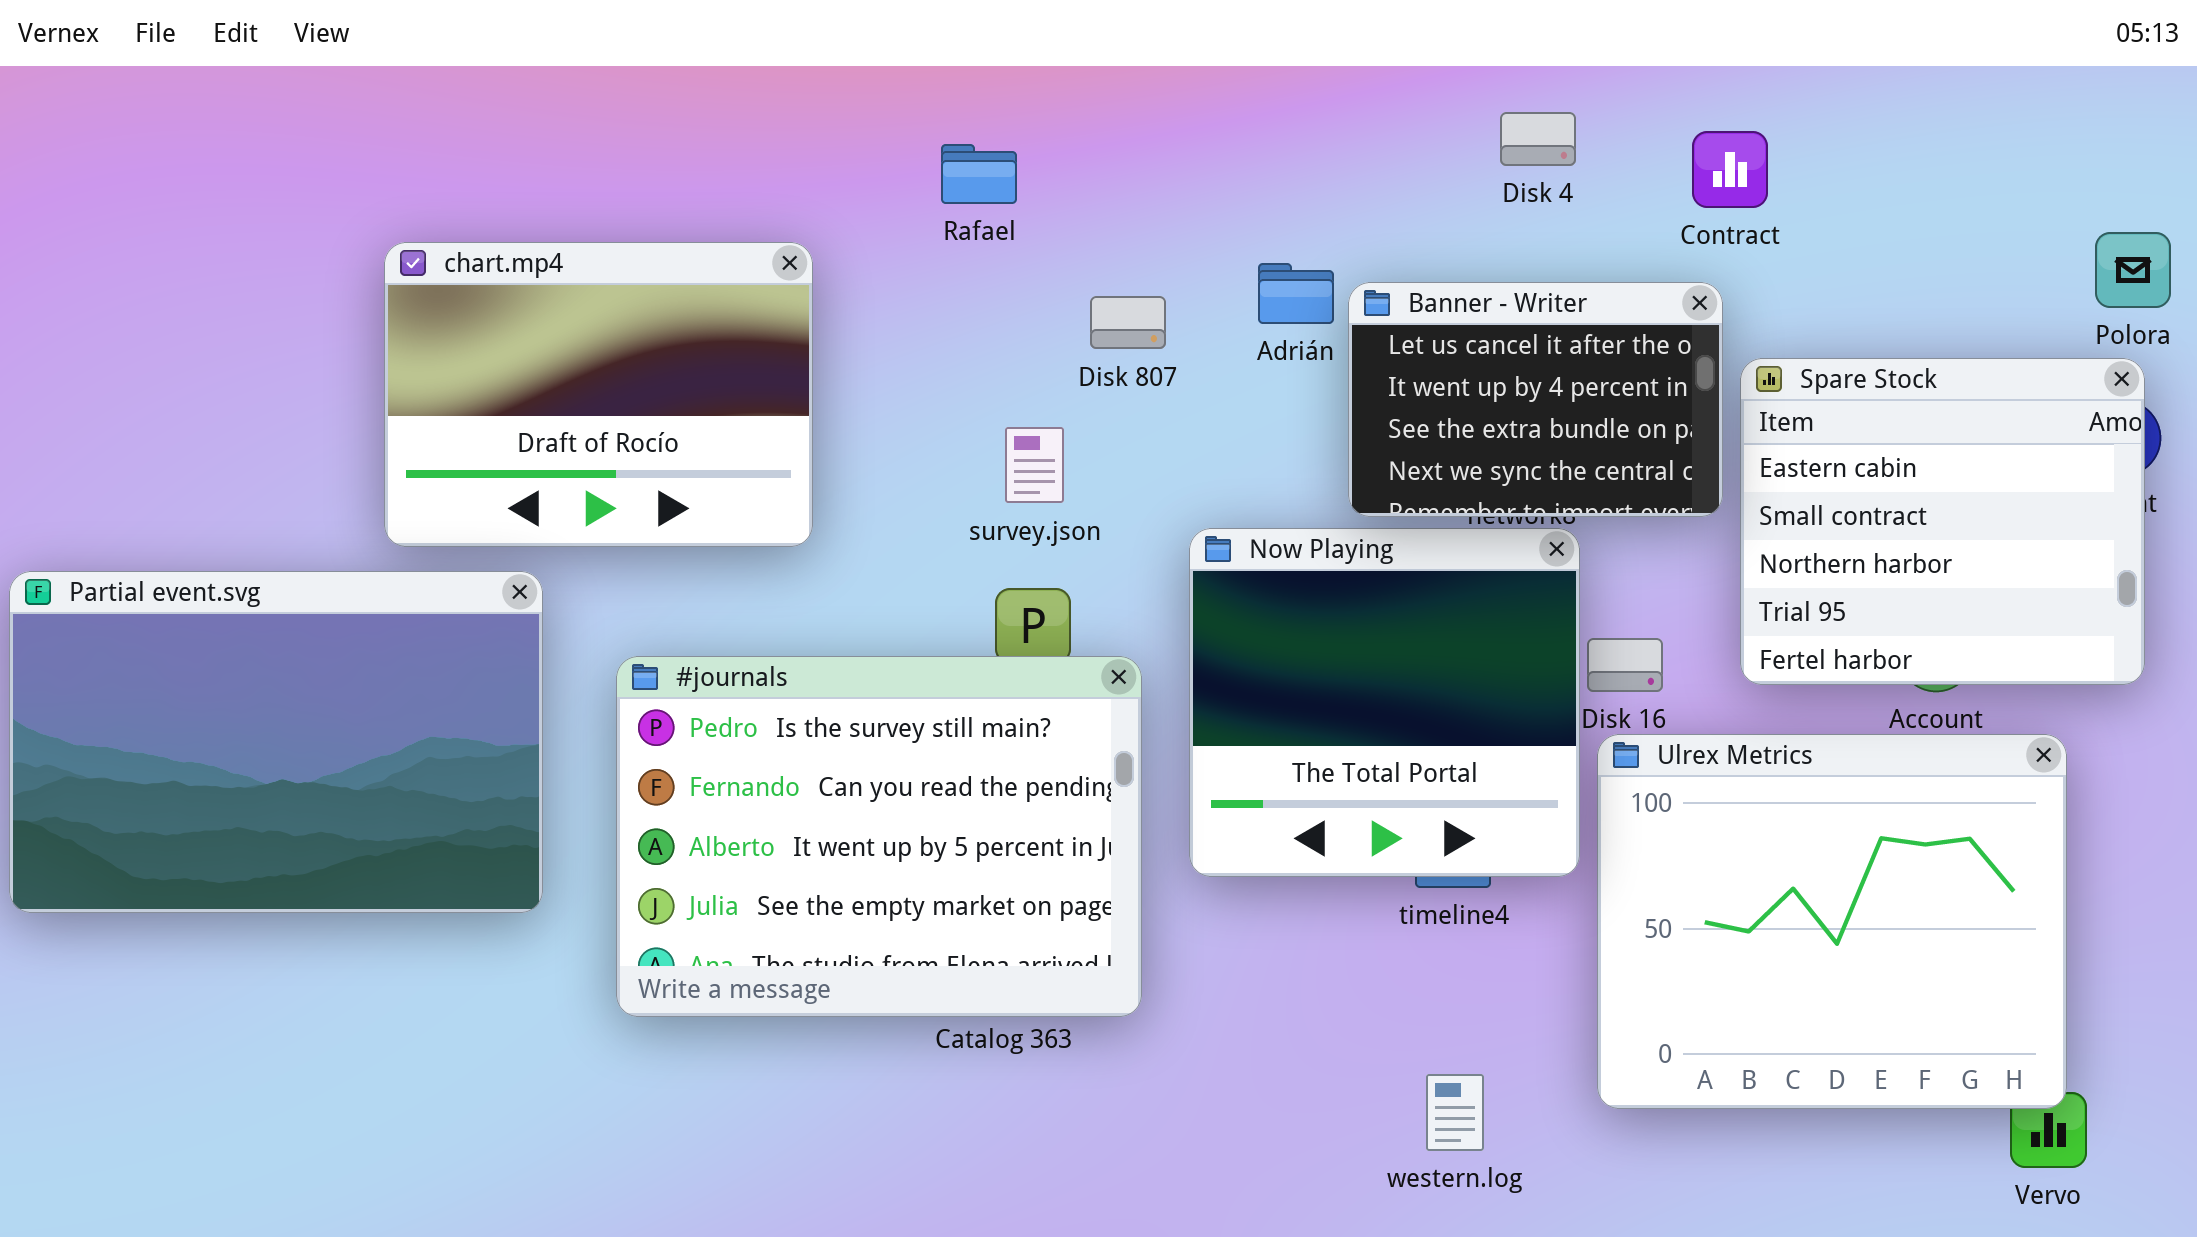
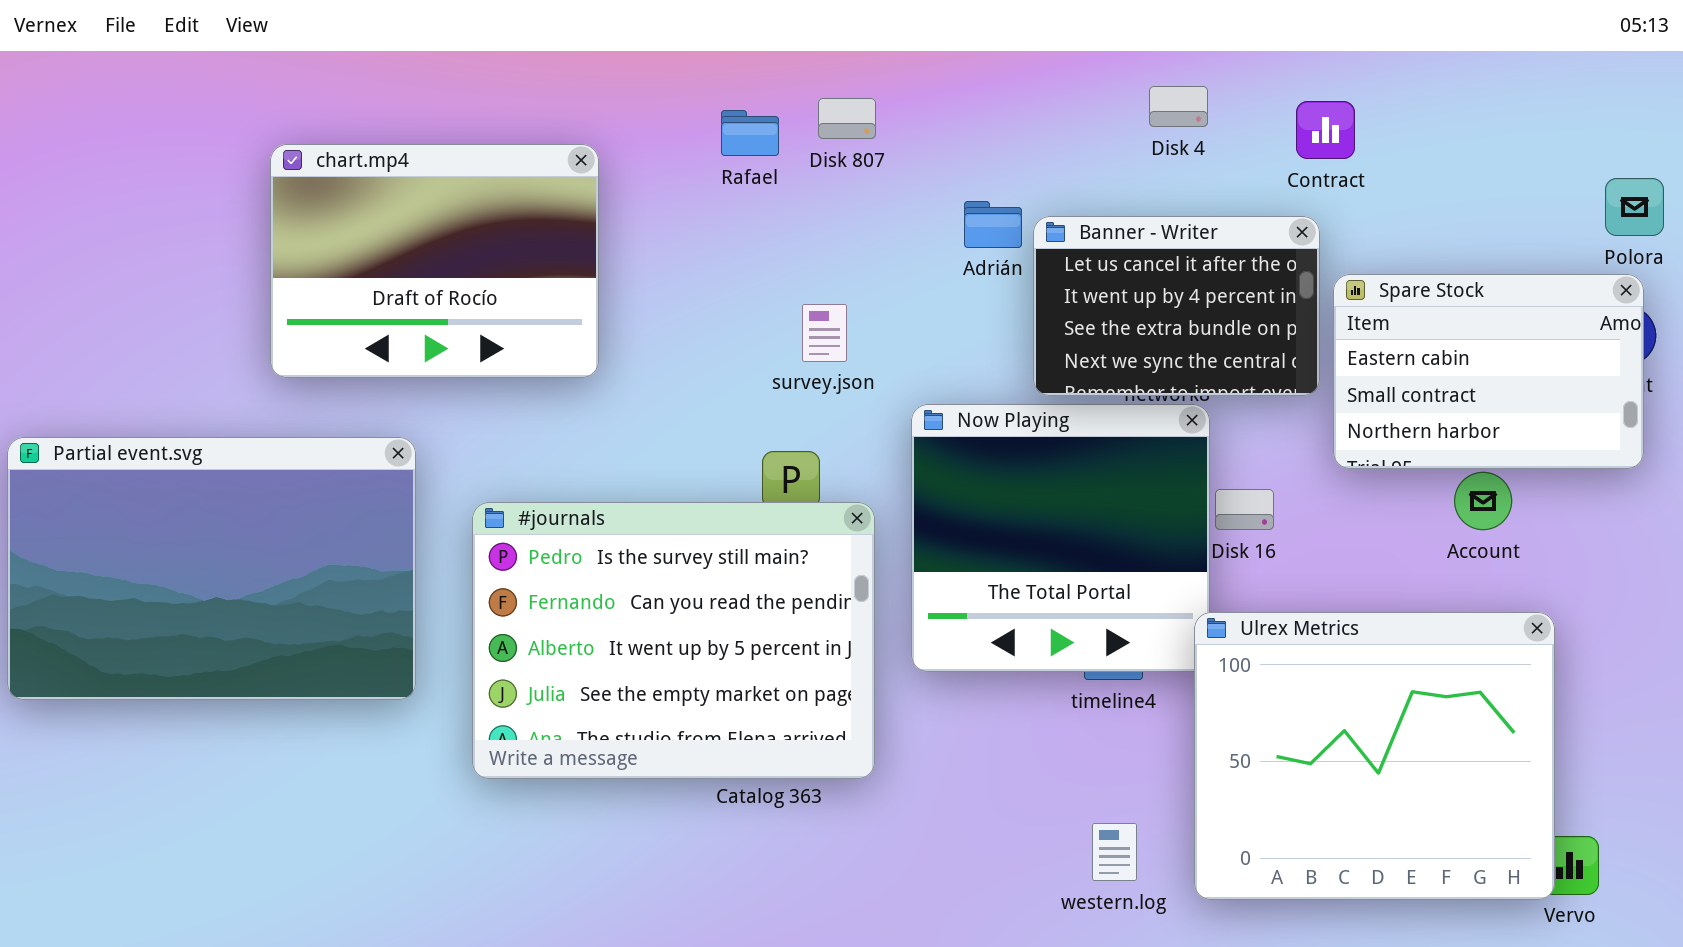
chart.mp4: [384,242,813,547] -> [270,144,599,378], moved
Disk 807: [1090,296,1166,349] -> [818,98,876,139], moved
Spare Stock: [1740,358,2145,685] -> [1333,274,1644,469], resized
survey.json: [1005,427,1064,503] -> [802,304,847,362], moved
Ulrex Metrics: [1597,734,2067,1109] -> [1194,612,1555,900], moved

